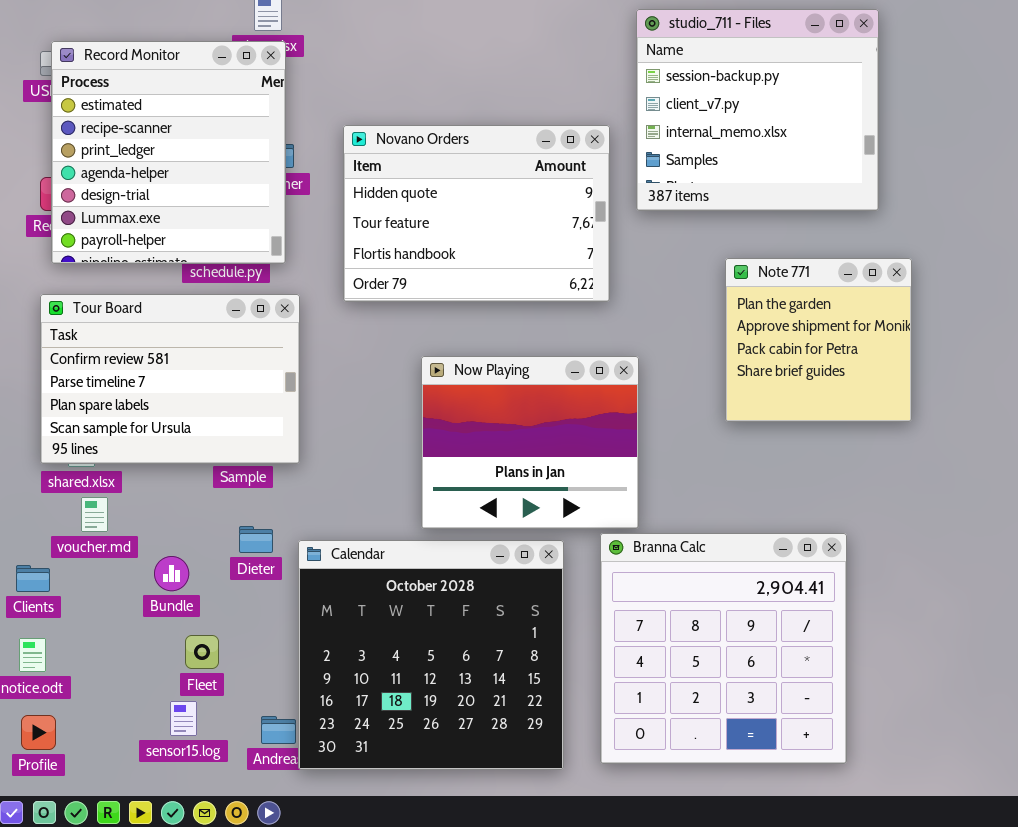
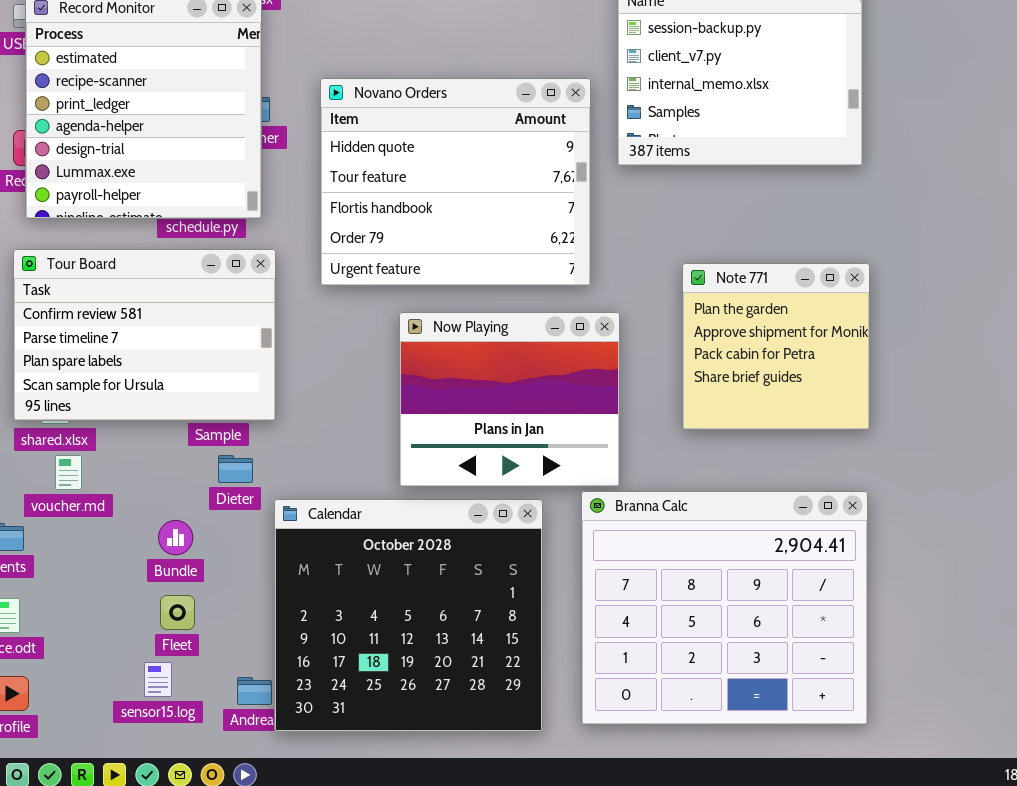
Novano Orders: [343,125,610,302] -> [320,78,591,286], resized
Note 771: [725,258,912,422] -> [682,263,870,430], moved
Dieter: [239,526,273,553] -> [218,455,253,483], moved
Branna Calc: [600,533,847,764] -> [581,491,868,725], resized
Bundle: [154,556,189,591] -> [158,520,193,555], moved

